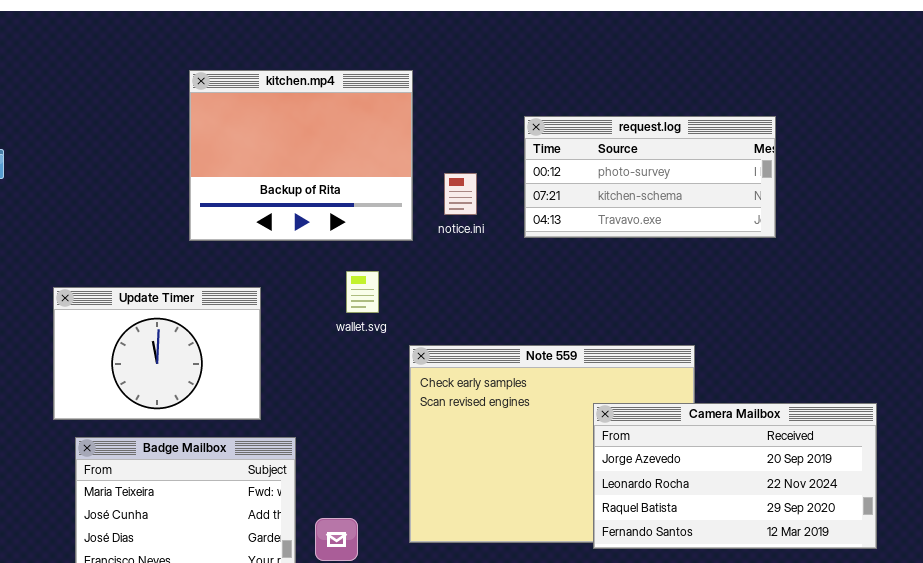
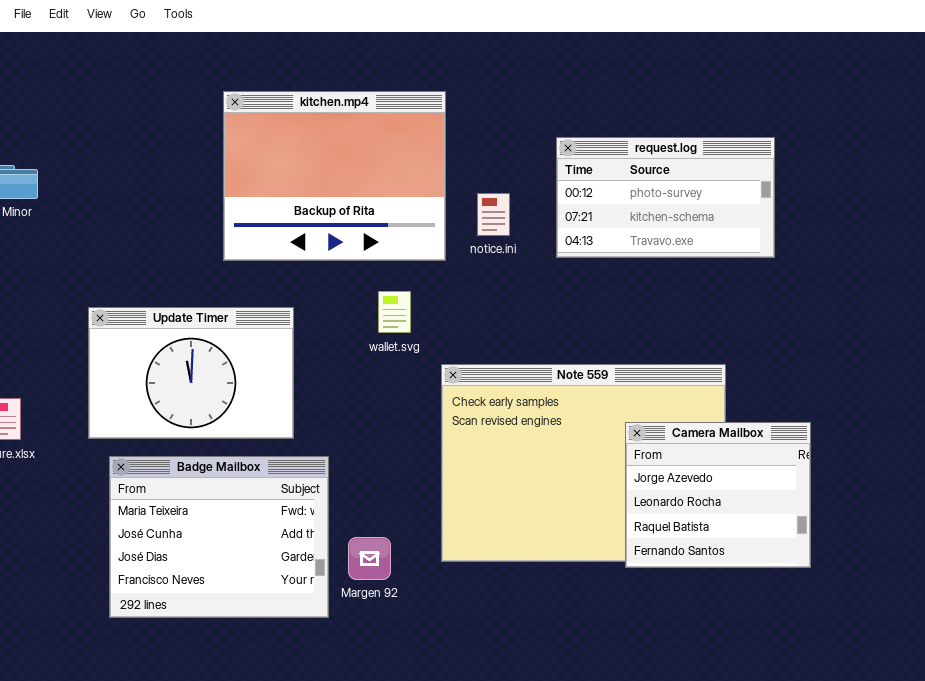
request.log: [524,116,776,238] -> [556,137,775,258], resized
Camera Mailbox: [593,403,877,549] -> [625,422,811,568], resized

